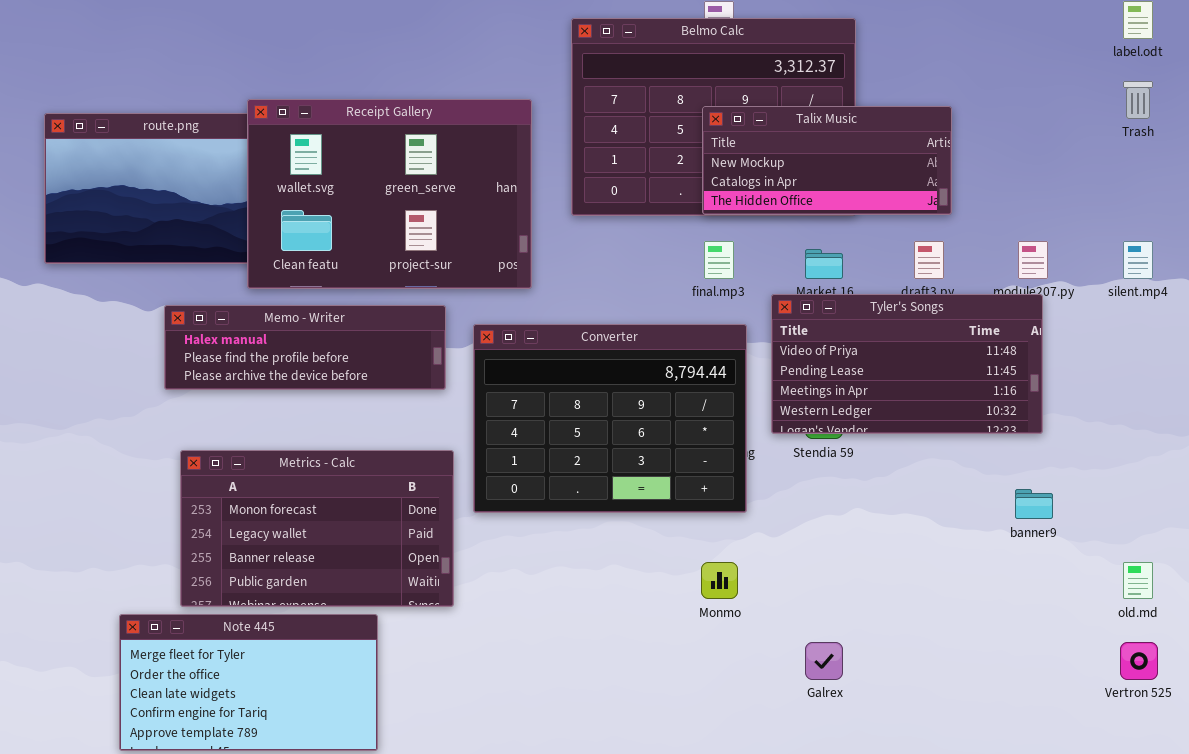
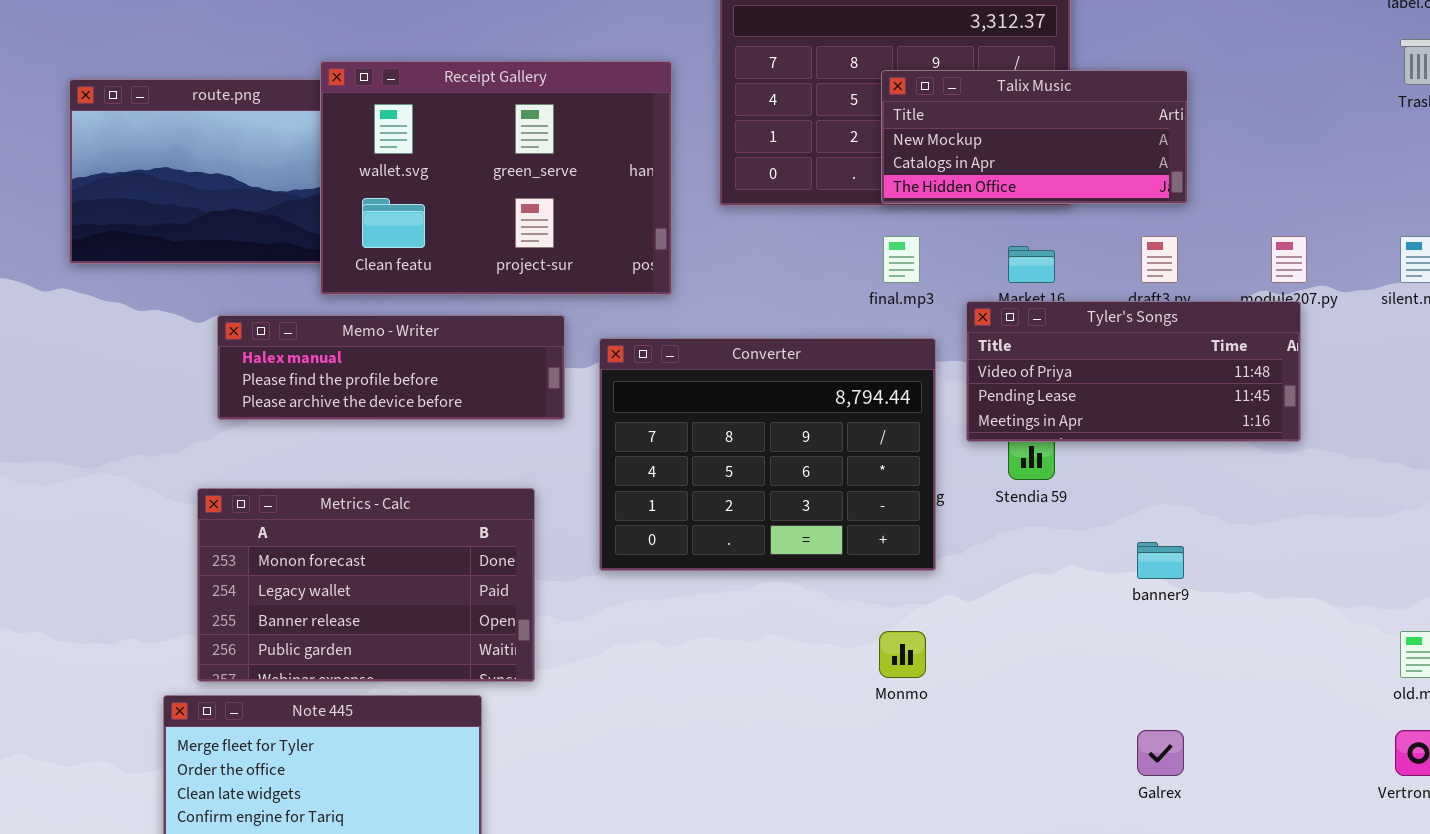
Tyler's Songs: [771,294,1043,434] -> [966,301,1301,442], resized
Metrics - Calc: [180,450,454,607] -> [197,488,535,682], moved
banner9: [1015,489,1053,519] -> [1137,542,1184,579], moved
Galrex: [805,642,843,680] -> [1137,730,1184,776], moved

